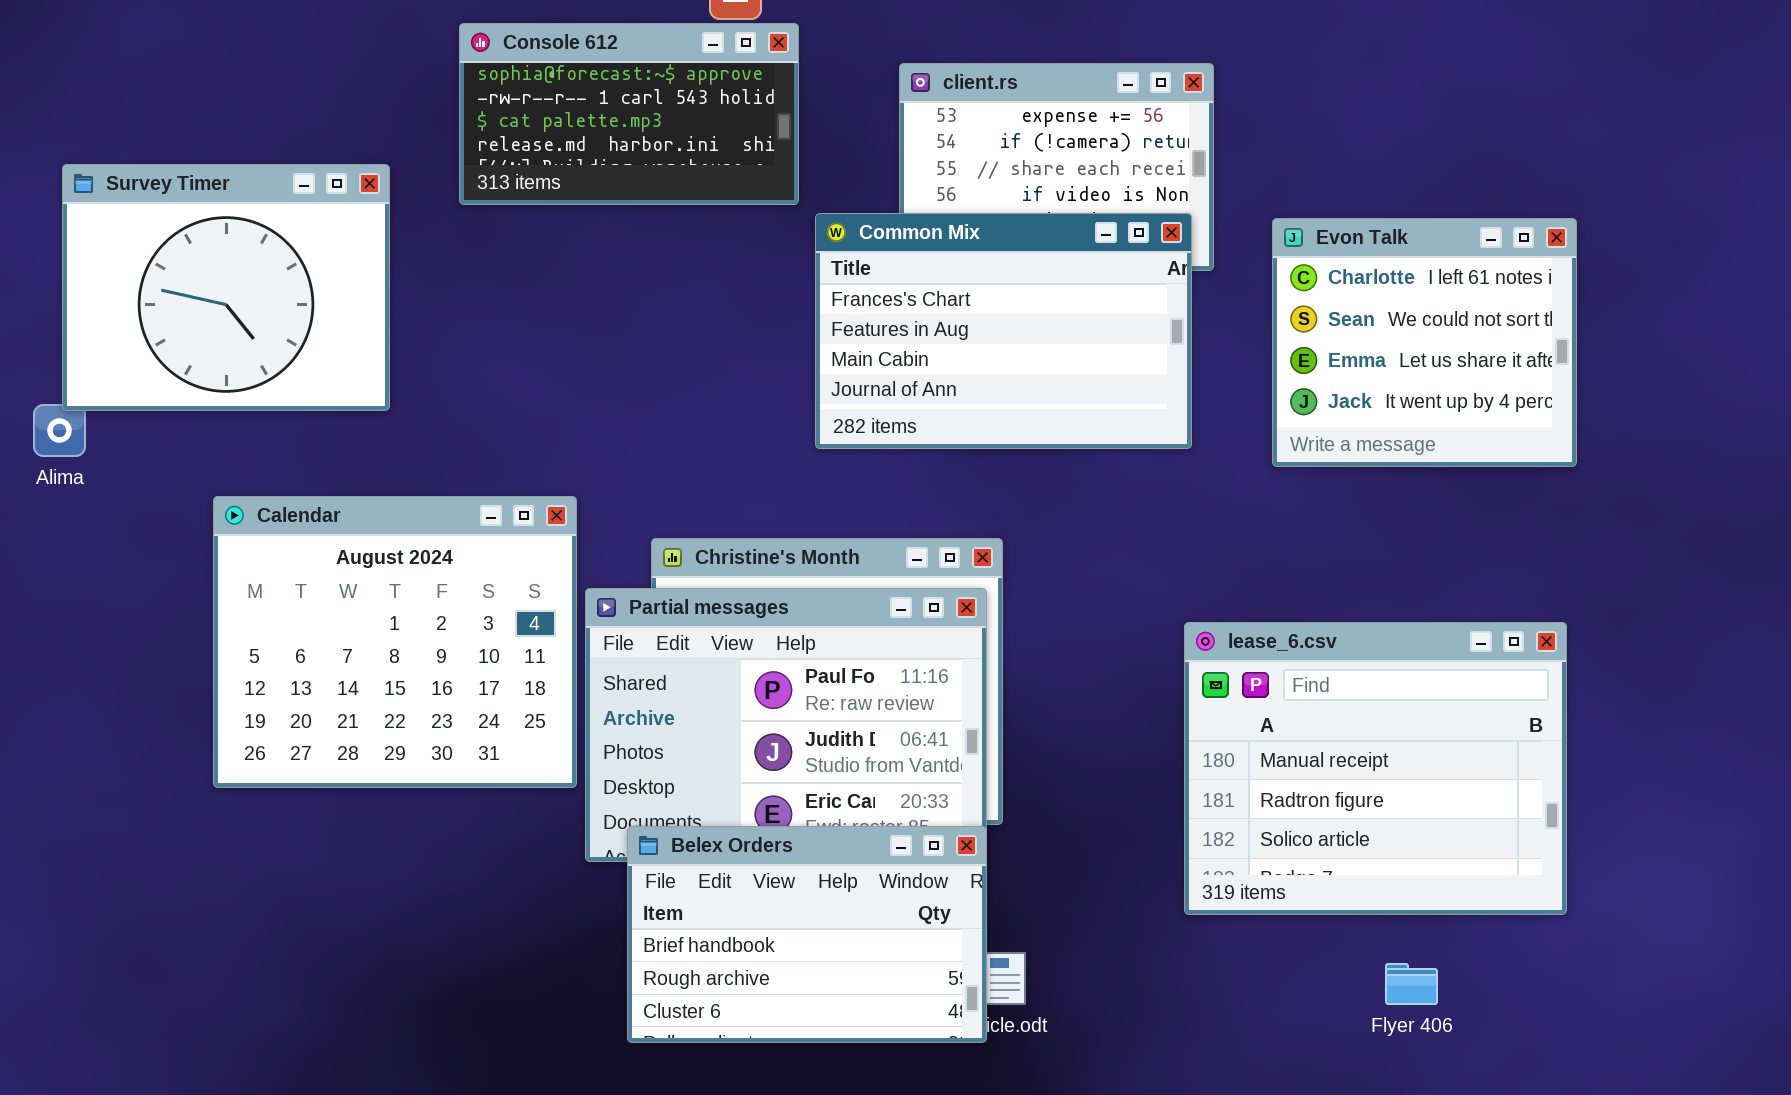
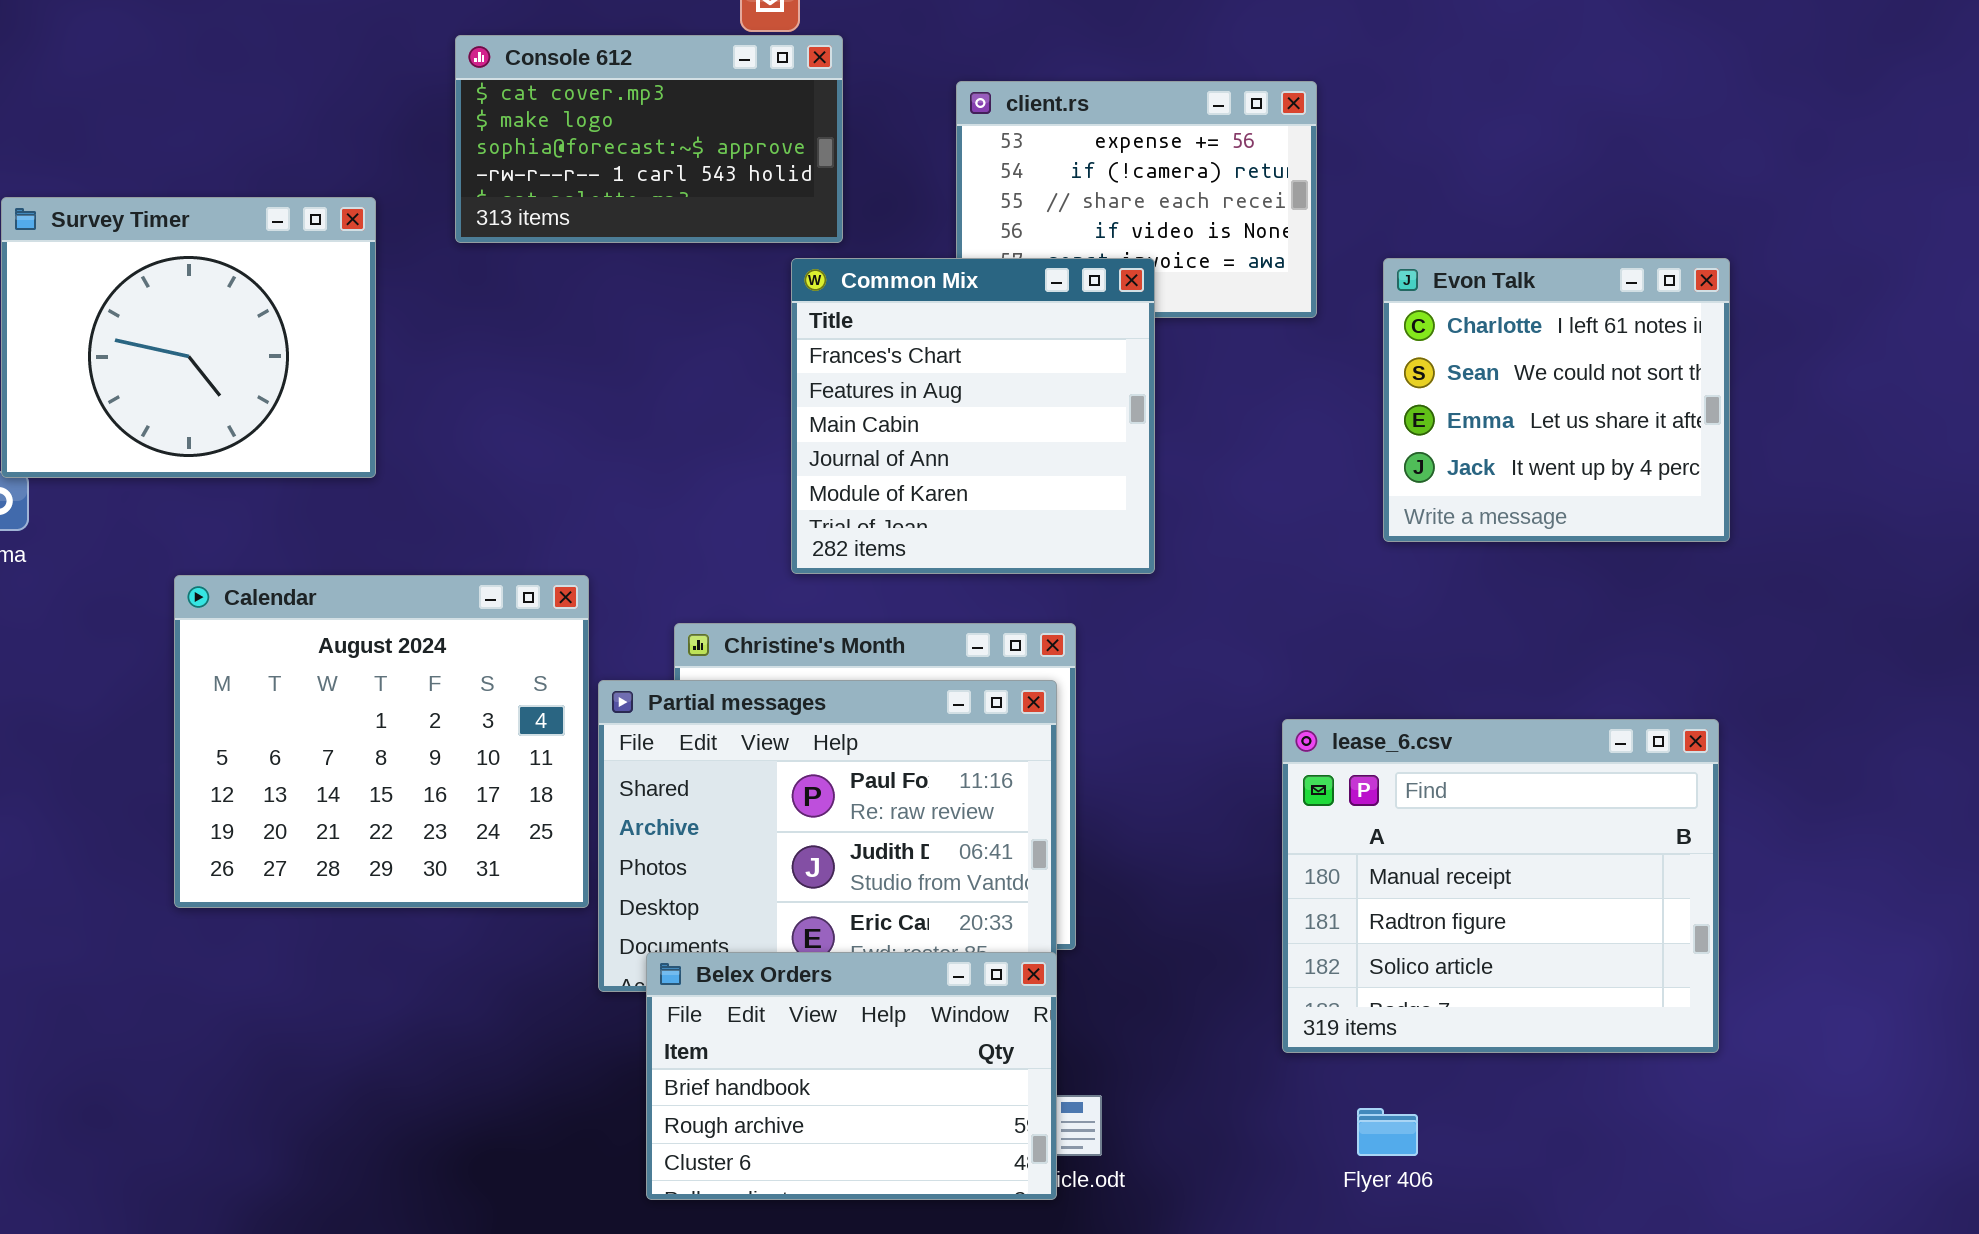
Console 612: [459,23,799,205] -> [455,35,843,243], scrolled up 2 rows
Common Mix: [815,213,1192,449] -> [791,258,1155,574], moved, resized
Flyer 406: [1385,963,1438,1005] -> [1357,1108,1418,1156], moved

